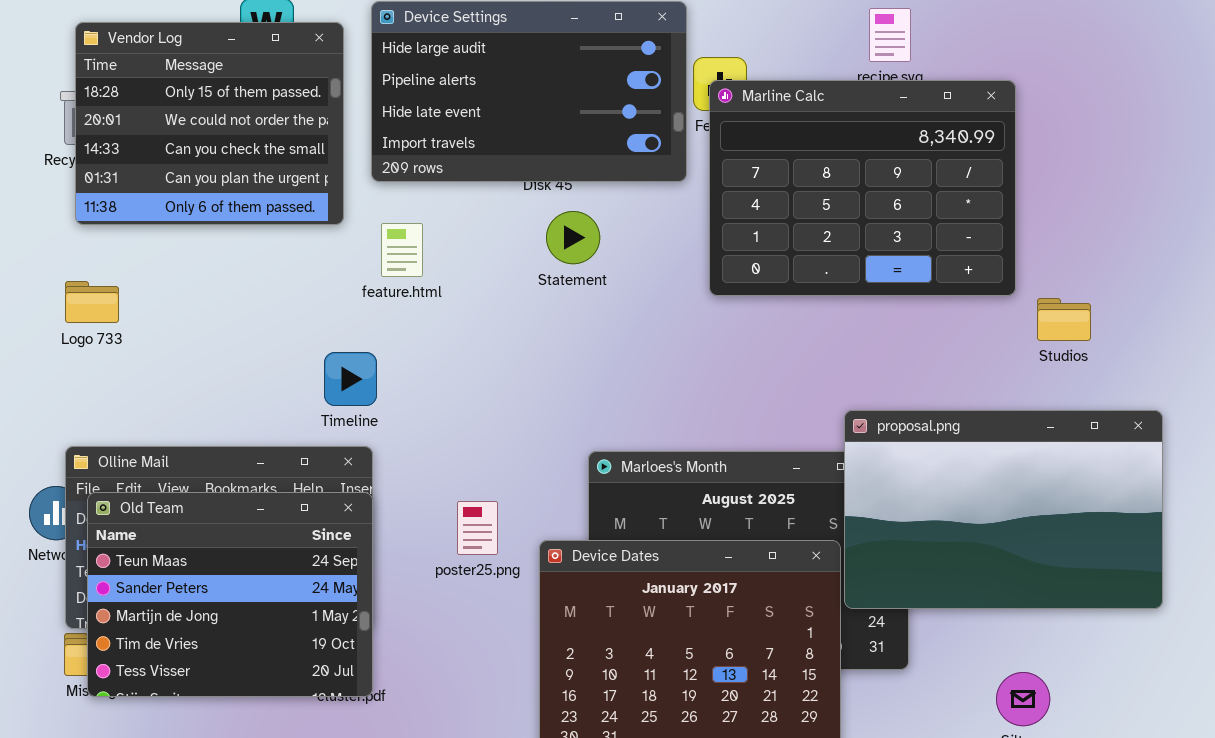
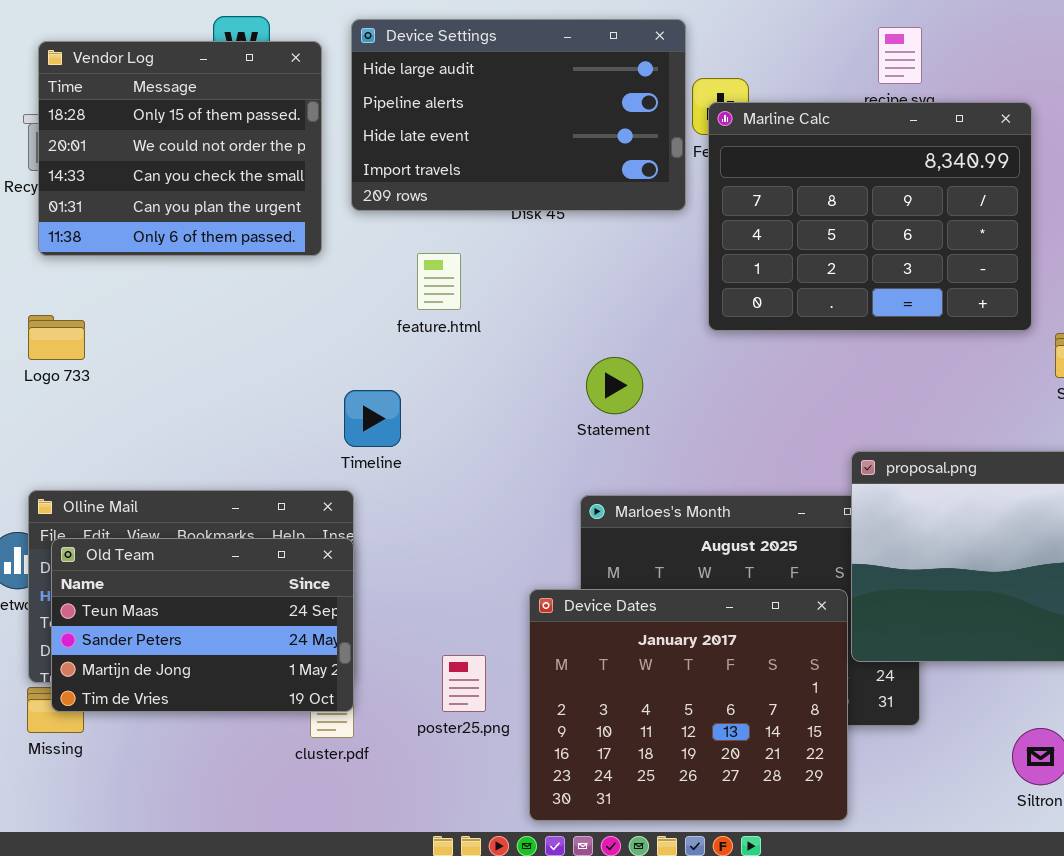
Statement: [546,211,600,264] -> [586,357,643,414], moved
feature.html: [381,223,423,277] -> [417,253,461,310], moved
Timeline: [324,352,377,406] -> [344,390,401,447], moved
Old Team: [87,492,373,697] -> [51,538,354,712], resized
poster25.png: [457,501,498,555] -> [442,655,486,712], moved

